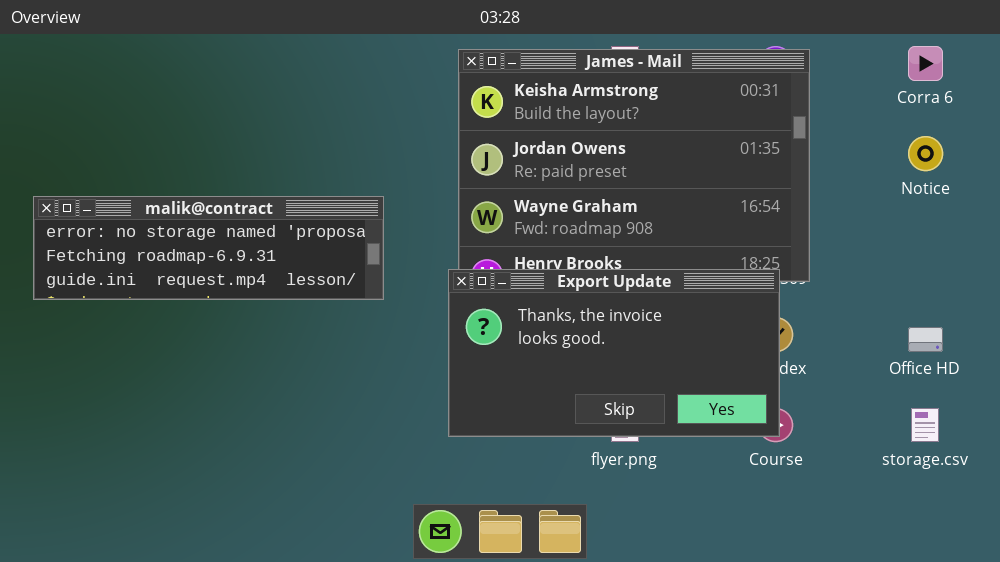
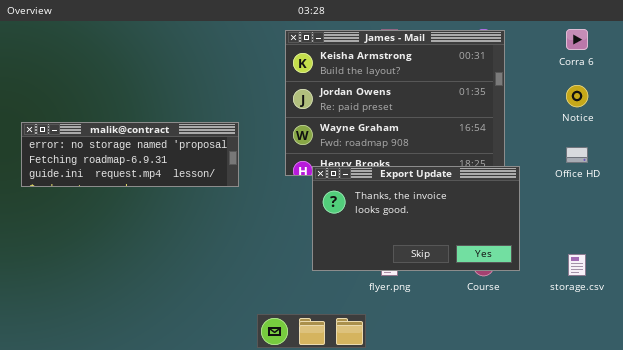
Export Update: [448,269,780,437] -> [312,166,520,271], moved
Office HD: [908,327,943,352] -> [566,147,588,163], moved

